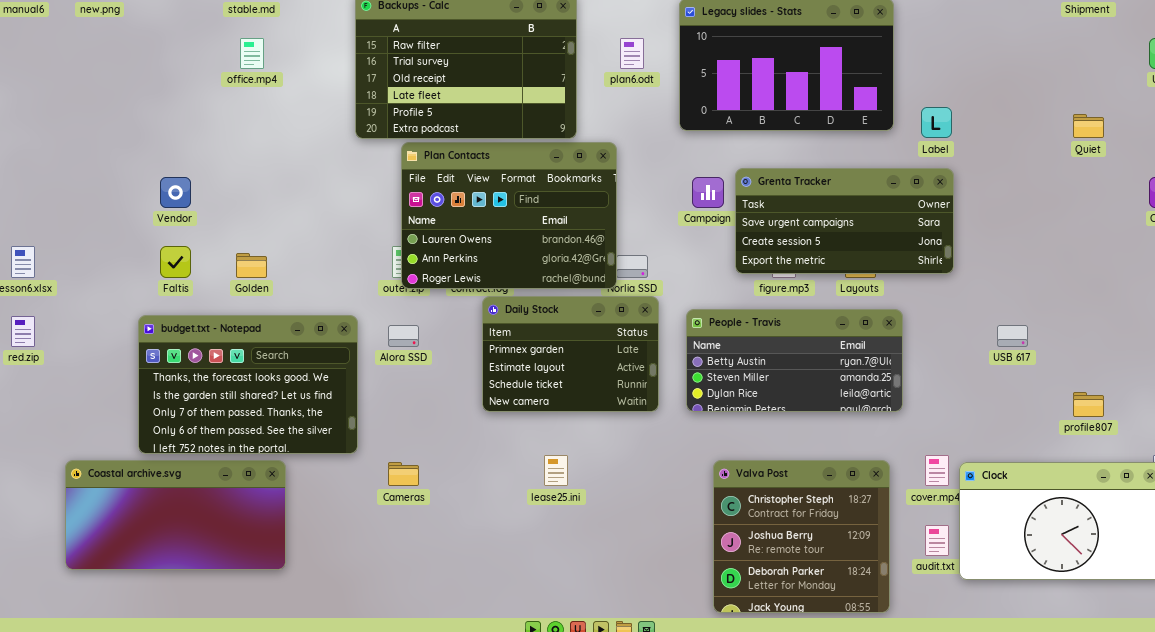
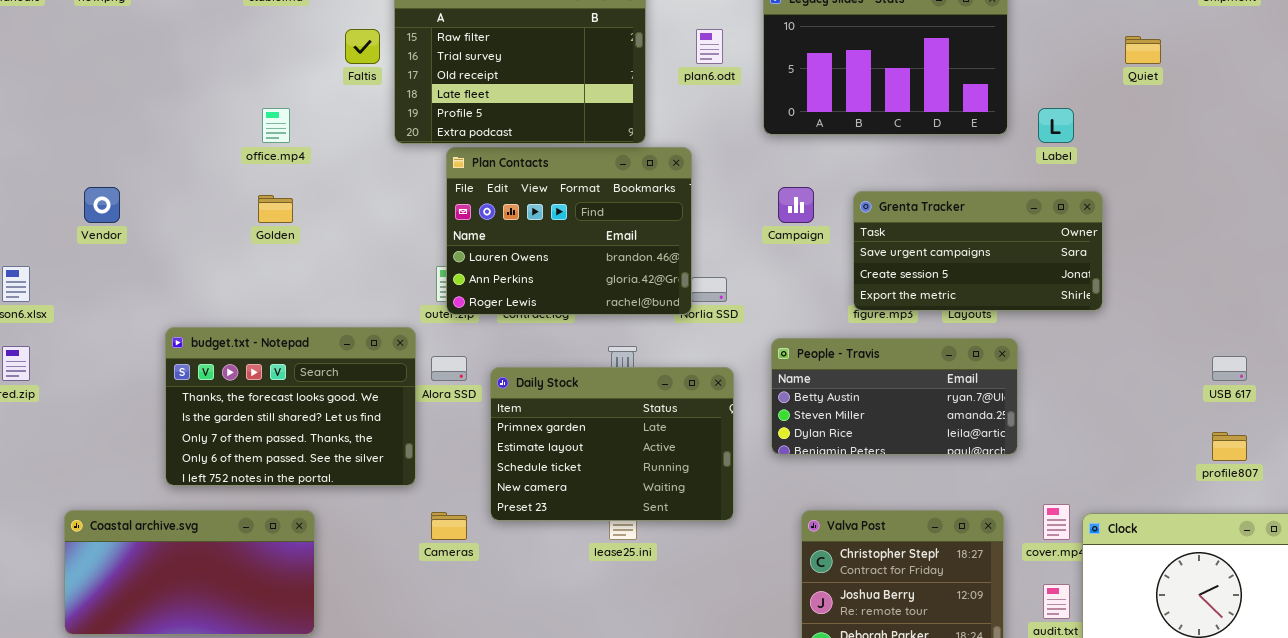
office.mp4: [240,38,264,69] -> [262,108,290,143], moved
Quiet: [1073,114,1104,138] -> [1125,36,1161,64], moved
Grenta Tracker: [735,168,954,274] -> [853,191,1103,311], moved
Vendor: [160,177,191,208] -> [84,187,120,223], moved
Faltis: [160,246,191,278] -> [345,29,380,64], moved
Golden: [236,253,267,278] -> [258,195,293,223], moved
Daily Stock: [482,296,659,412] -> [490,367,734,521], moved, resized
budget.txt - Notepad: [138,315,358,454] -> [165,327,416,486], moved
USB 617: [997,325,1028,347] -> [1212,356,1247,381], moved

